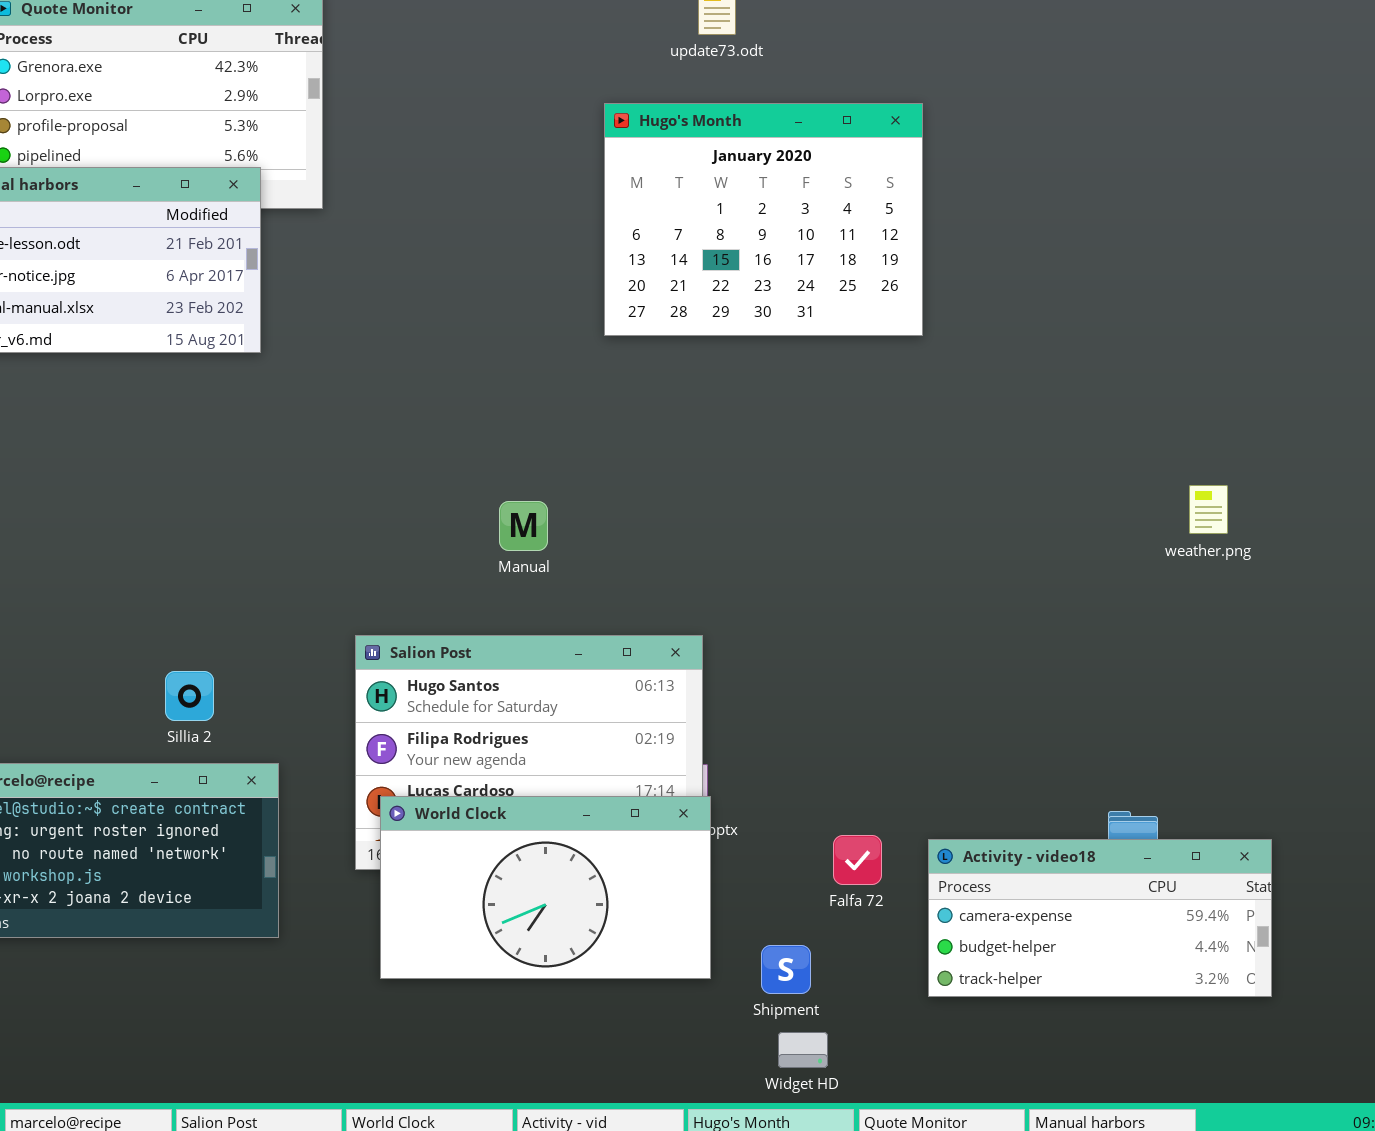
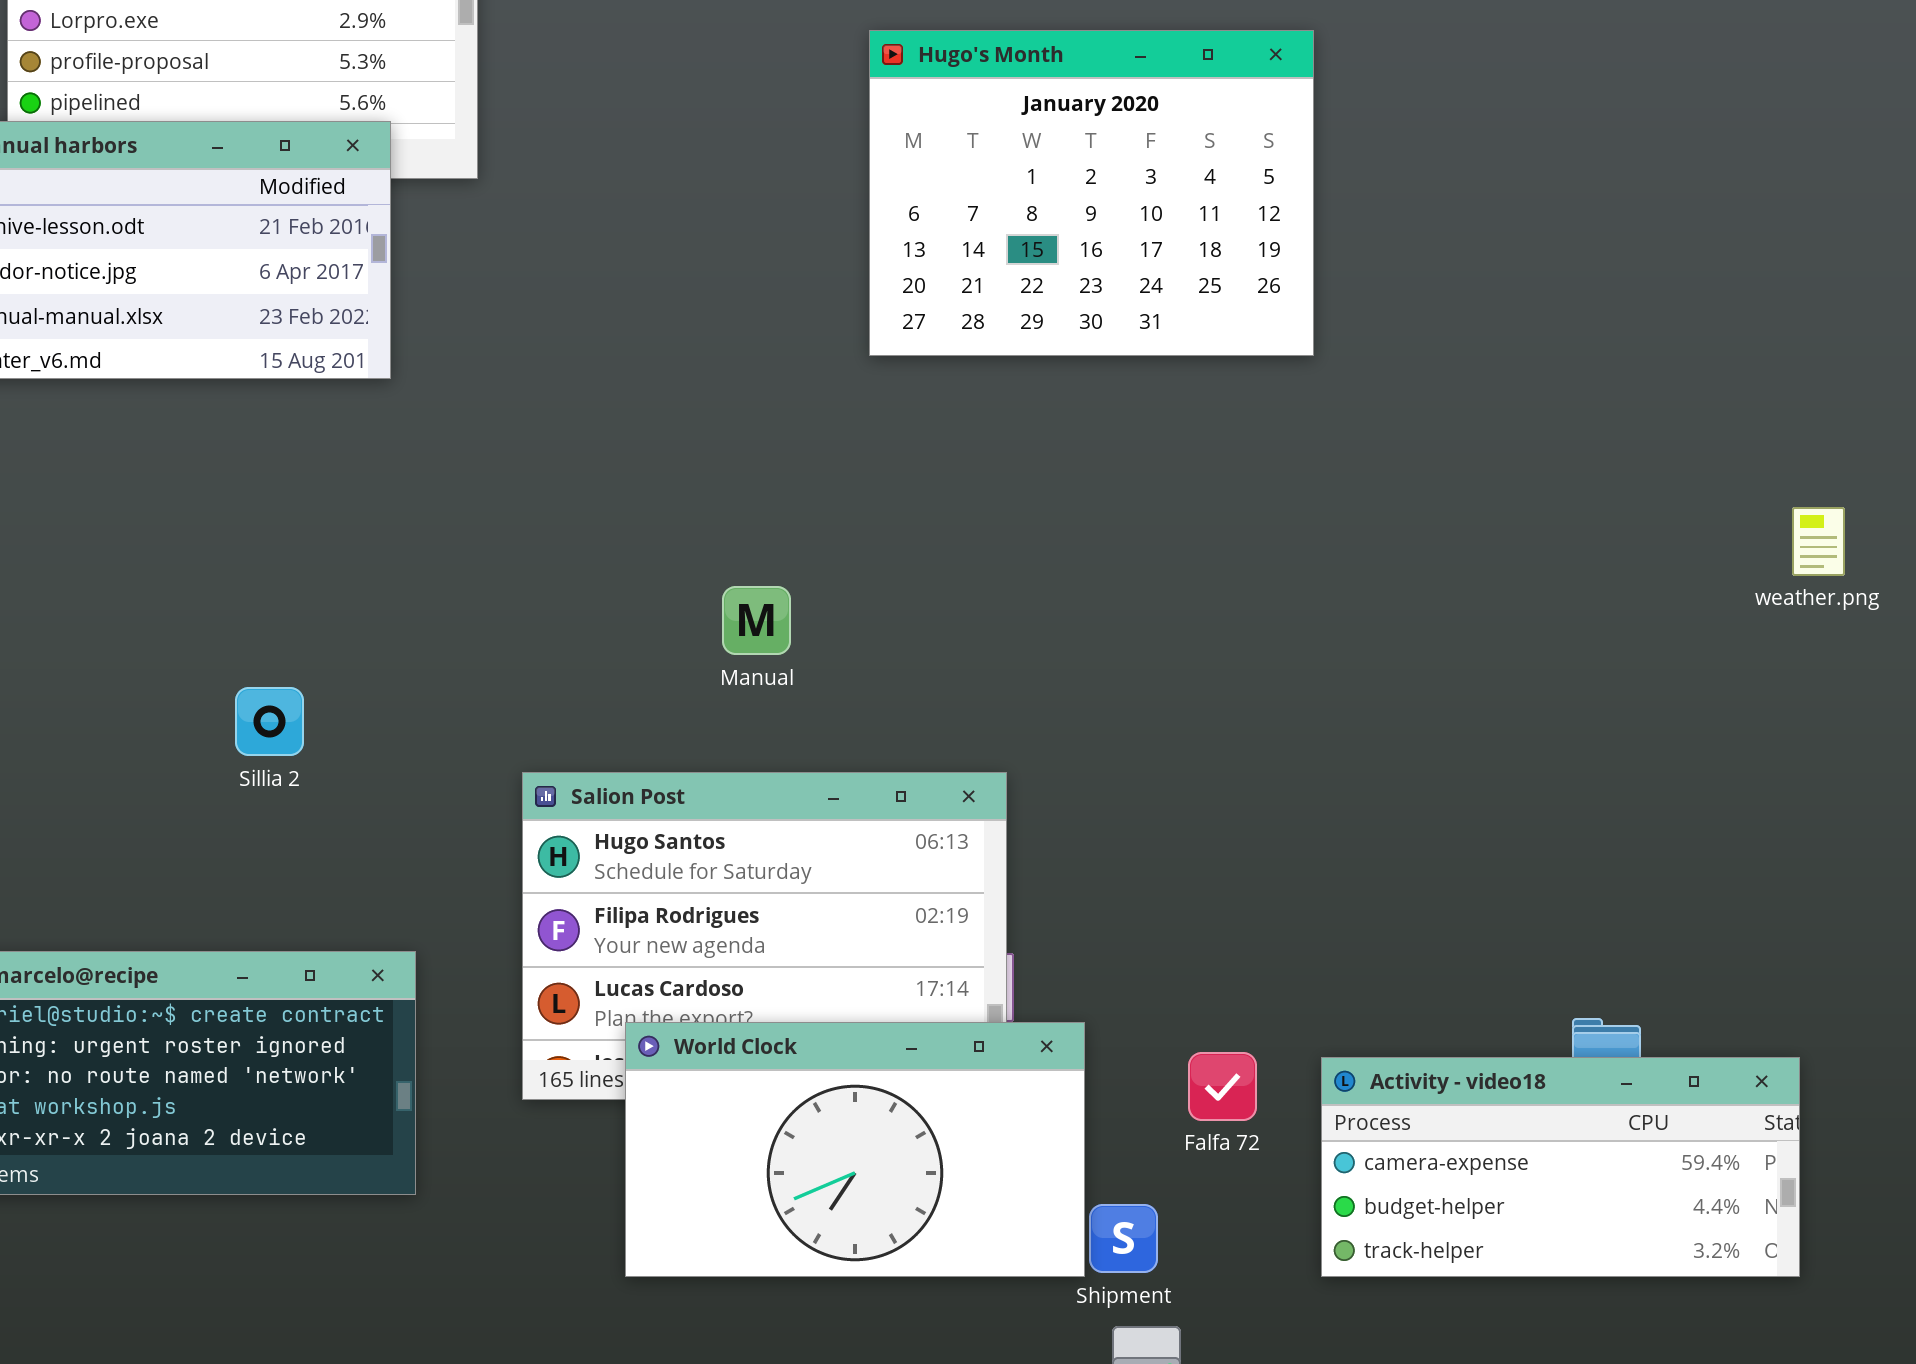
weather.png: [1189,485,1228,534] -> [1792,507,1845,576], moved
Sillia 2: [165,671,214,721] -> [235,687,304,756], moved
World Clock: [380,796,711,979] -> [625,1022,1085,1277], moved

